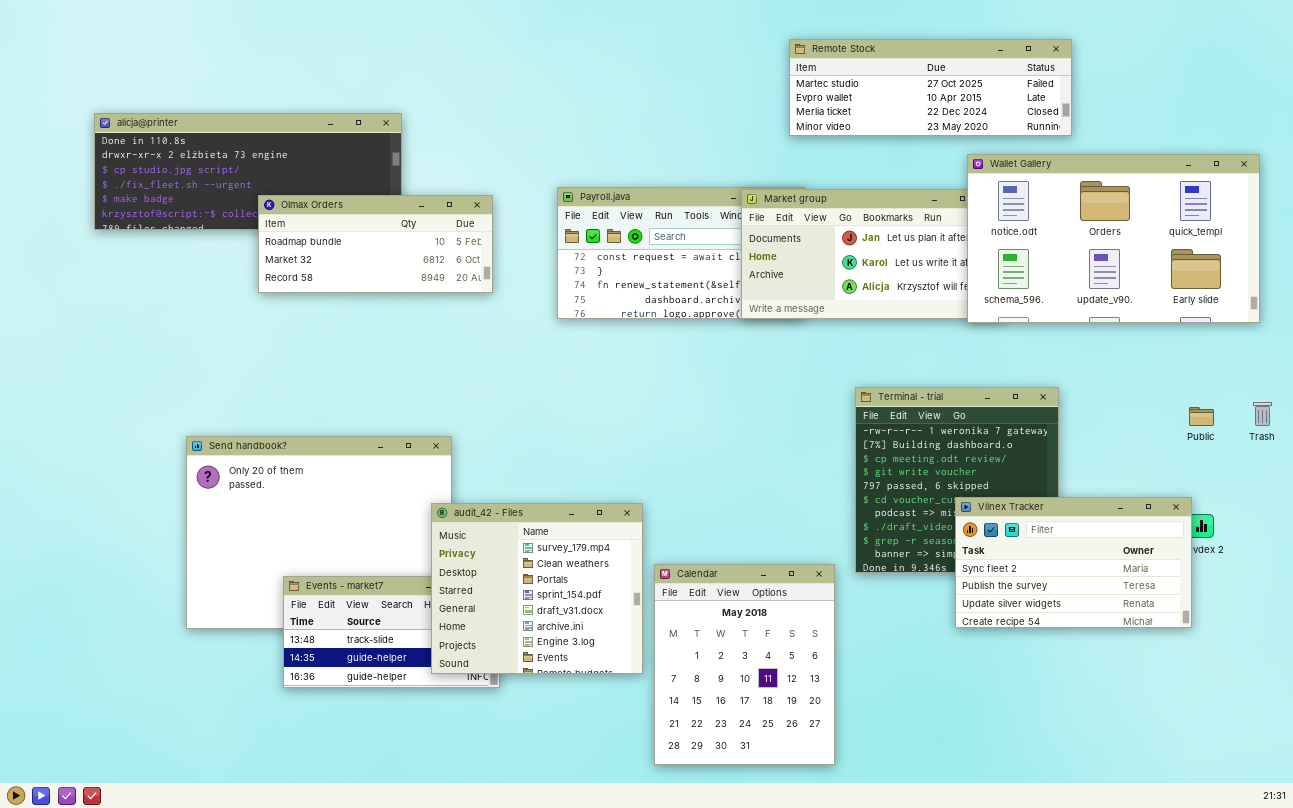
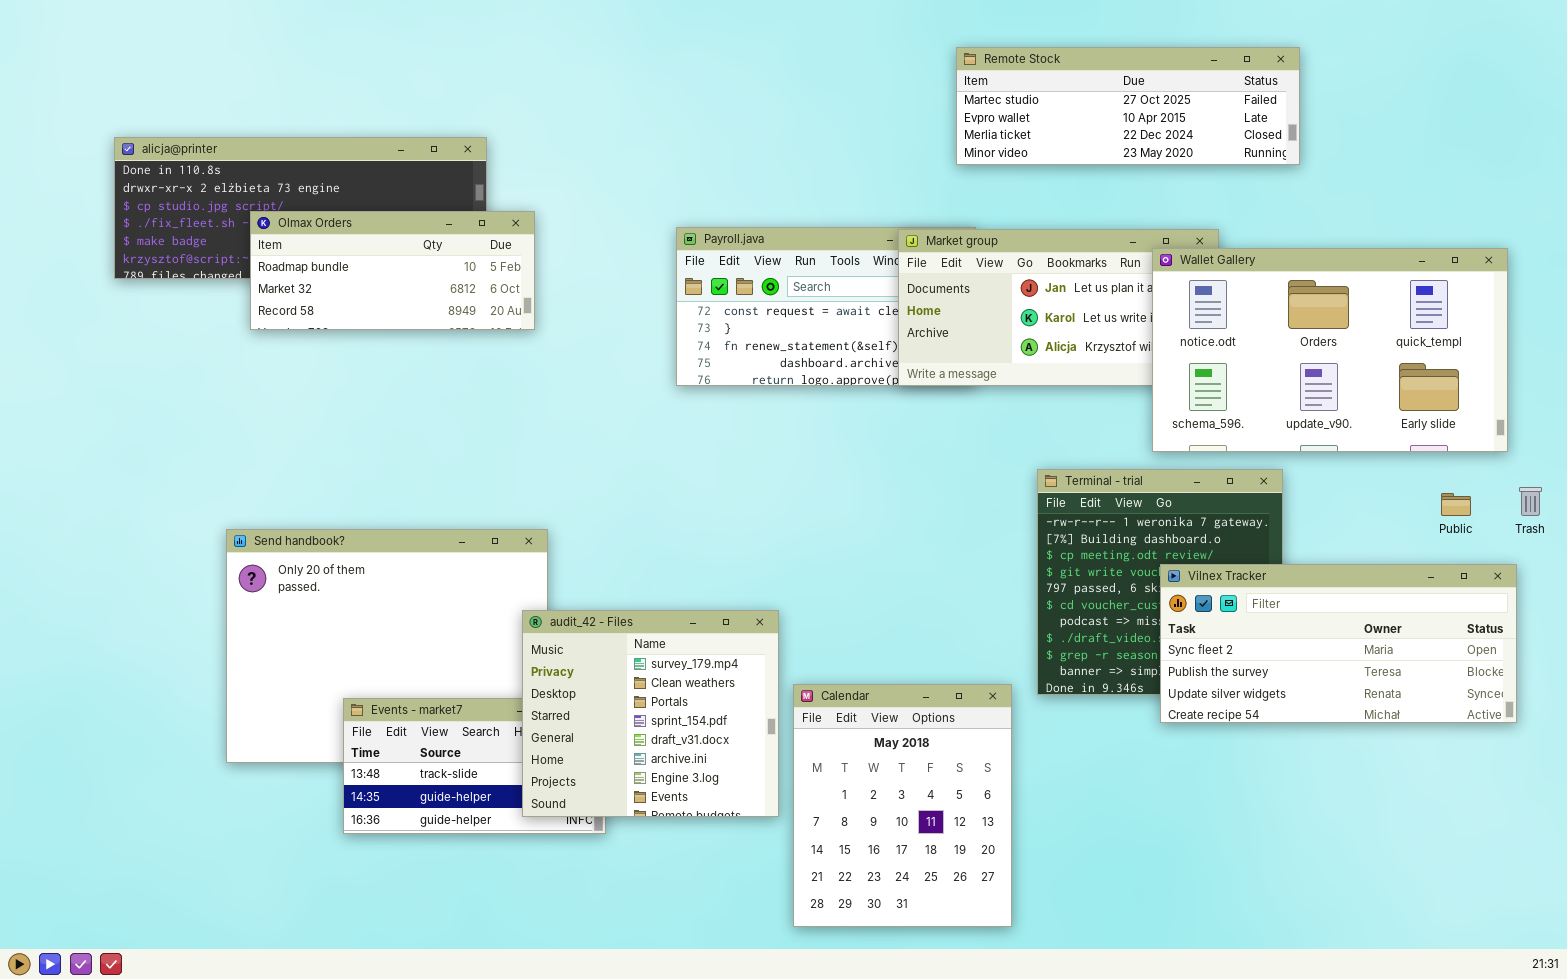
Wallet Gallery: [967,154,1260,323] -> [1152,248,1508,452], moved
Olmax Orders: [258,195,493,293] -> [250,211,535,330], moved
Vilnex Tracker: [955,497,1192,628] -> [1160,564,1517,723], moved, resized

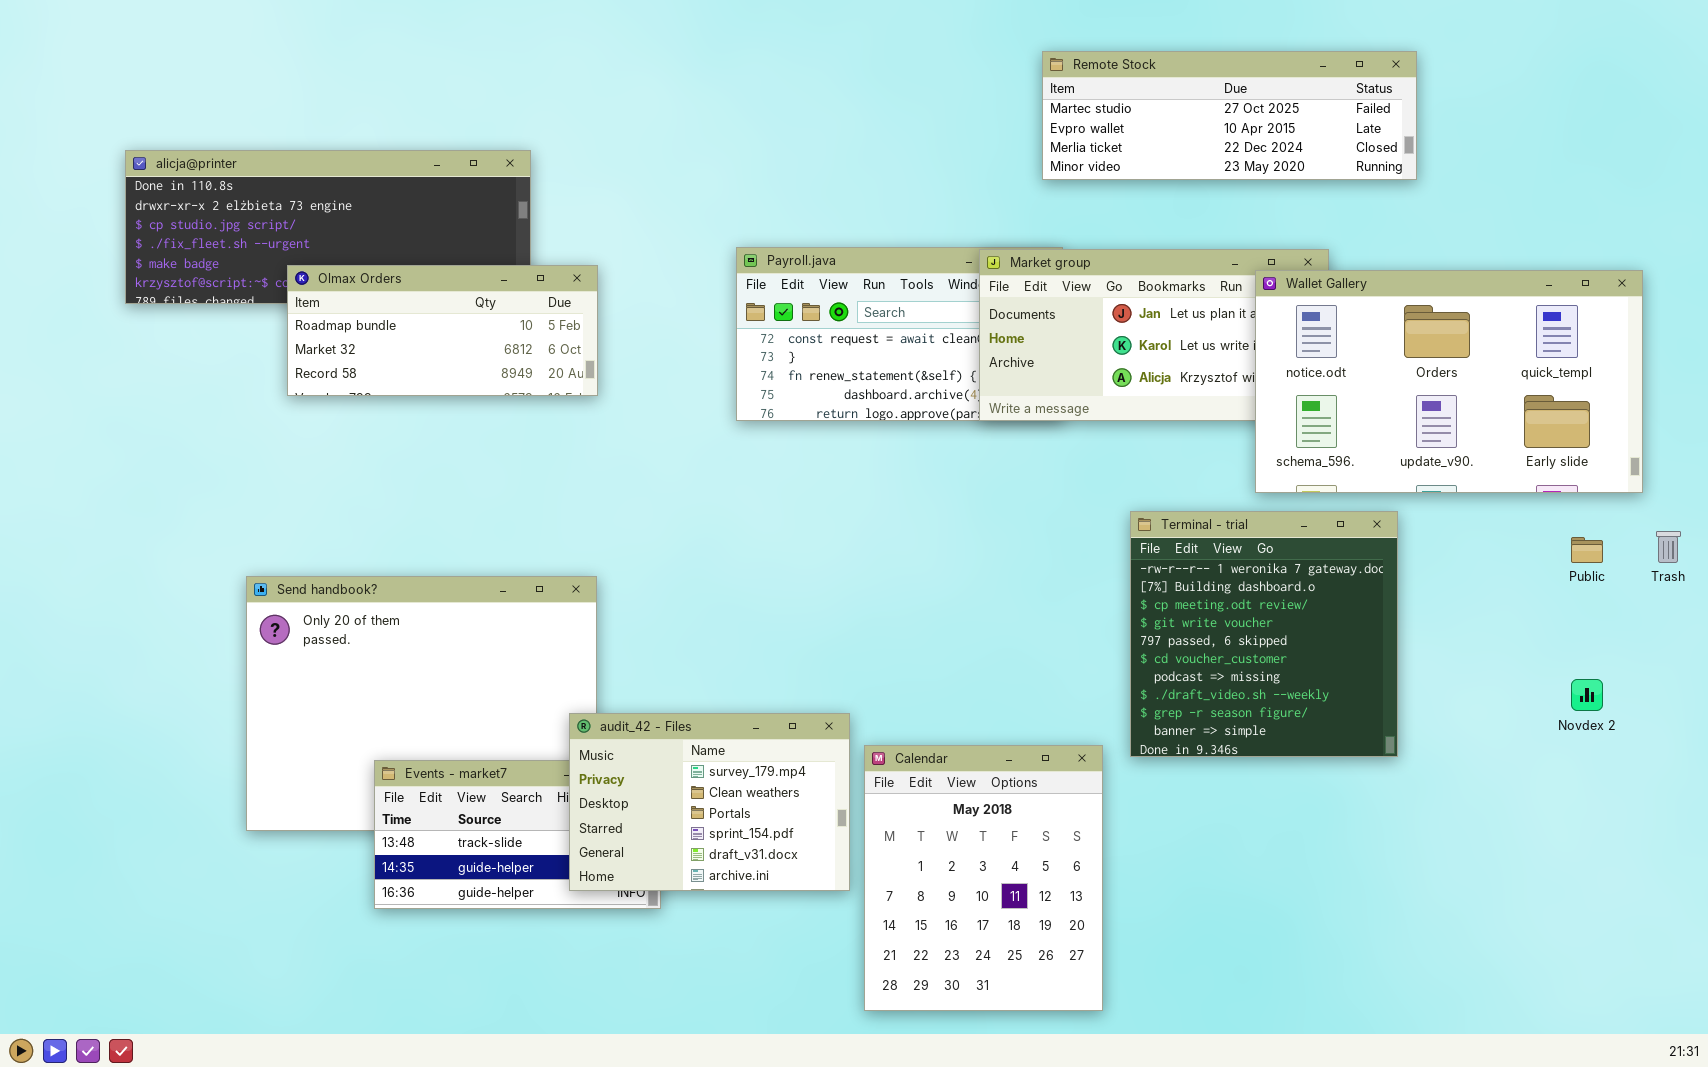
Olmax Orders: [250,211,535,330] -> [287,265,598,396], moved
Vilnex Tracker: [1160,564,1517,723] -> none, closed
audit_42 - Files: [522,610,779,817] -> [569,713,850,891], resized

